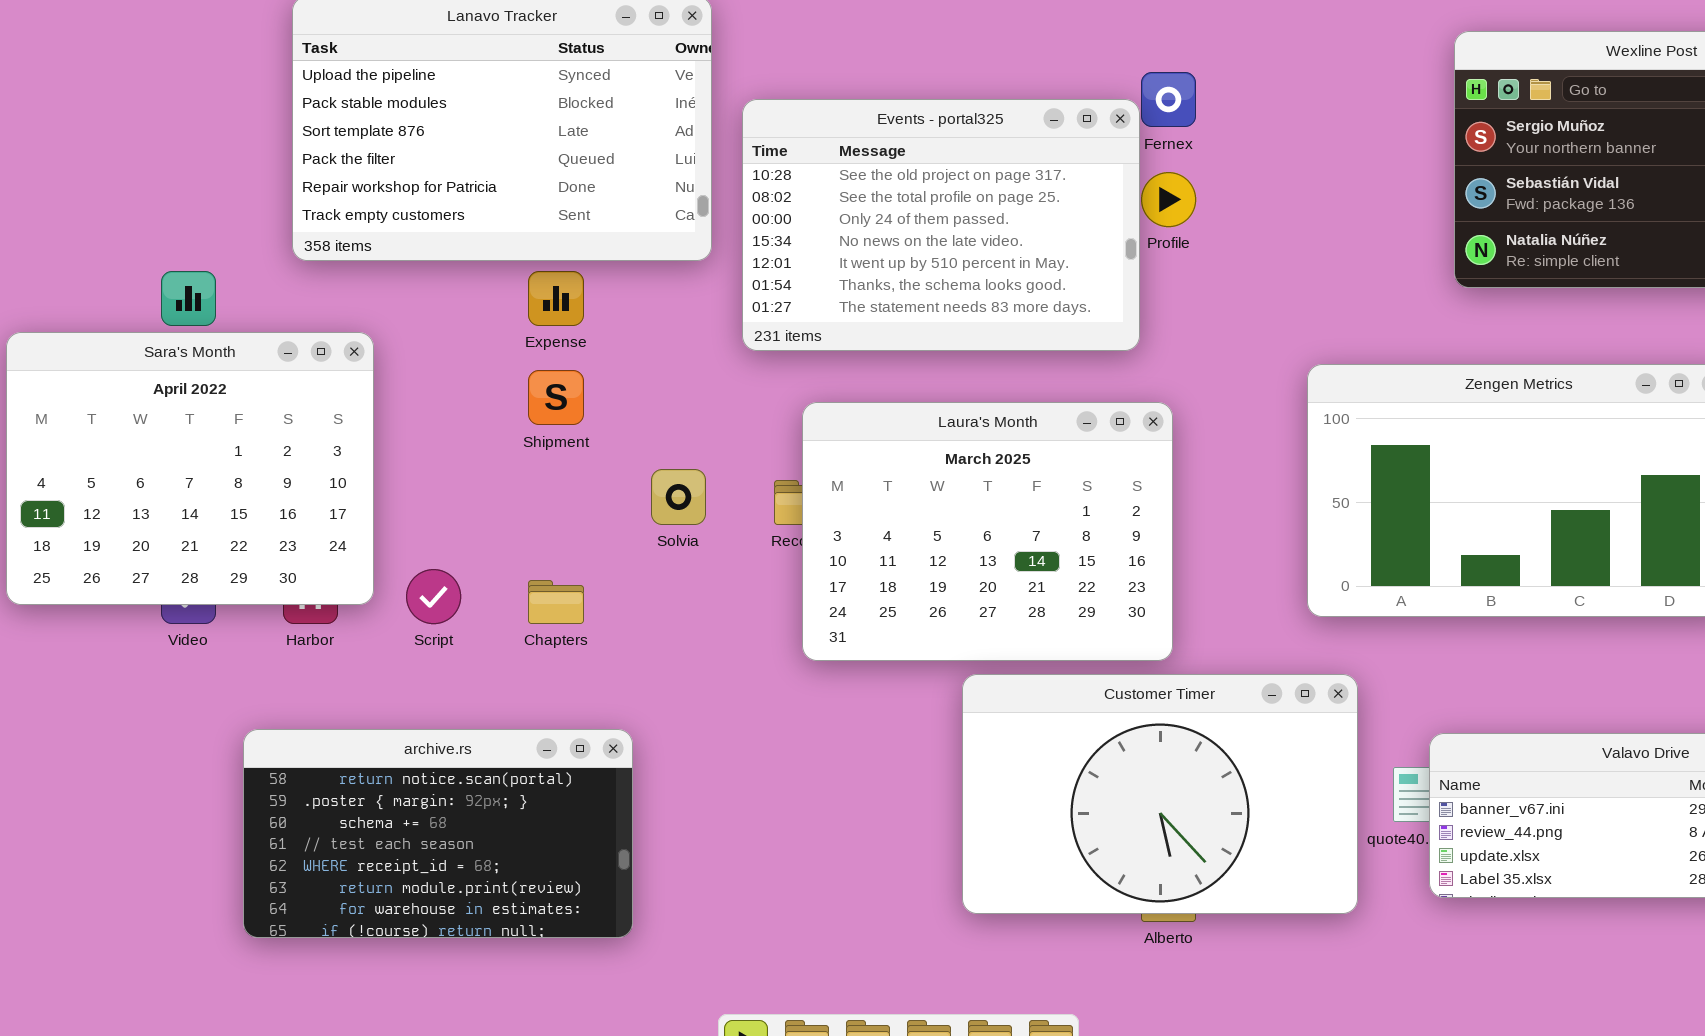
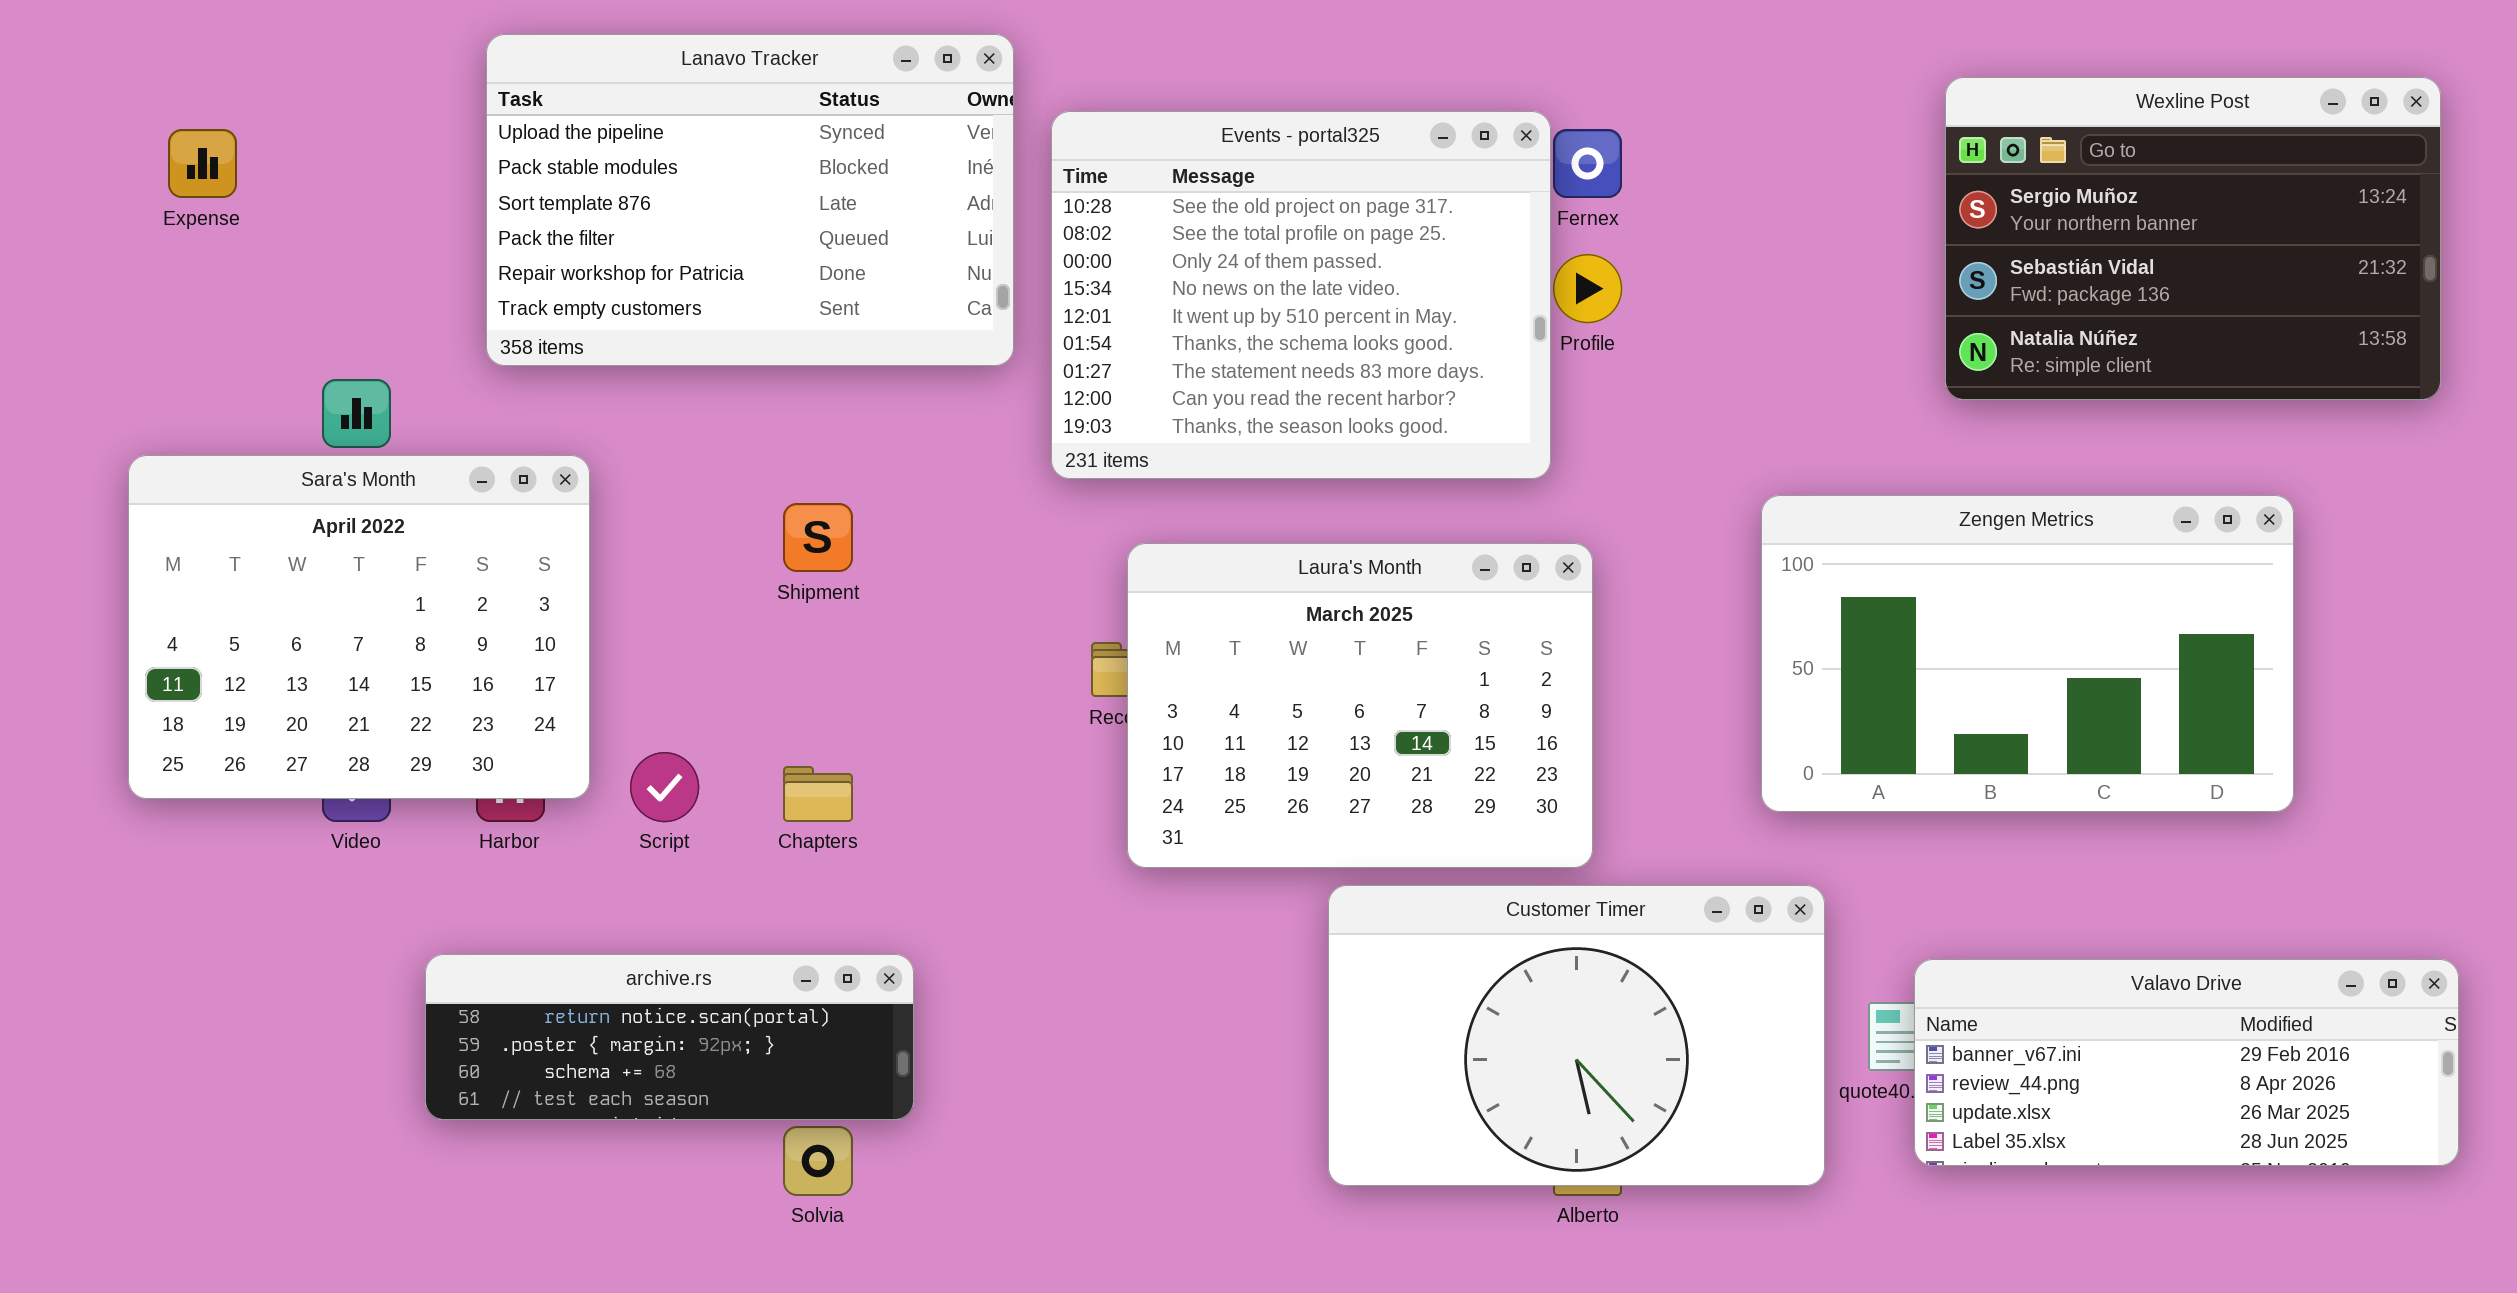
Events - portal325: [742,99,1140,351] -> [1051,111,1551,479], resized
Expense: [528,271,584,326] -> [168,129,237,198], moved
Solvia: [651,469,706,525] -> [783,1126,853,1196], moved
archive.rs: [243,729,633,938] -> [425,954,914,1120], resized

